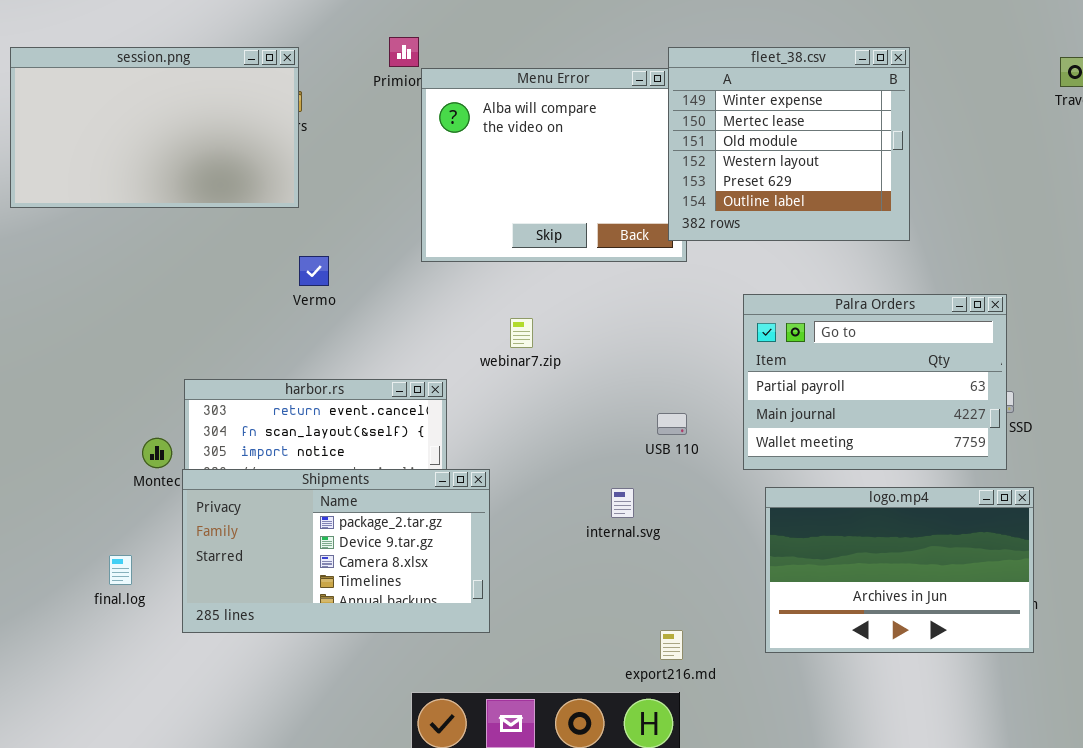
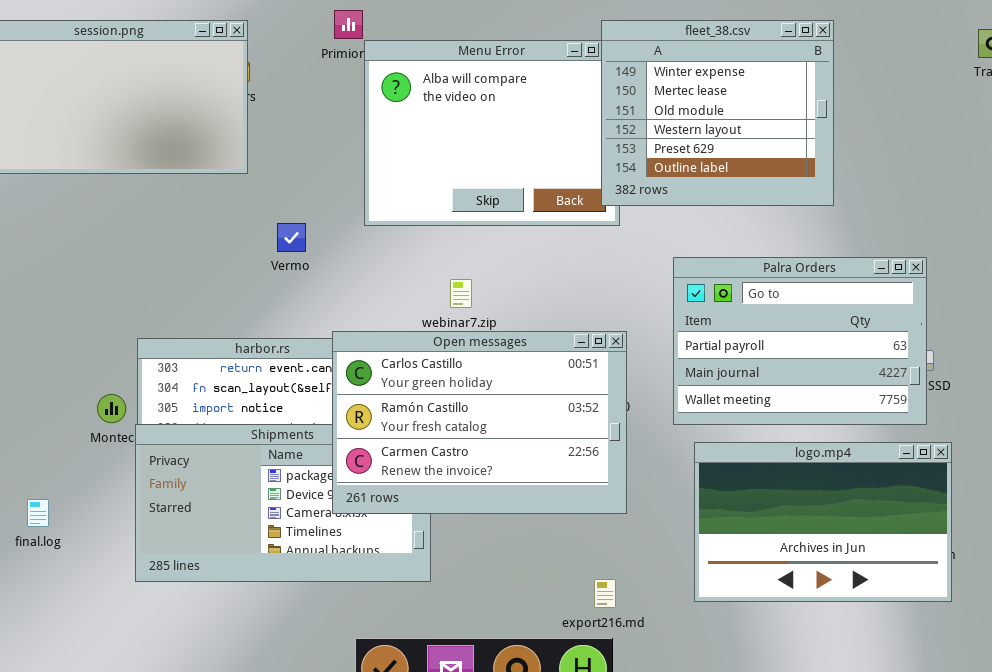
Vermo: [299,256,329,286] -> [277,223,306,252], moved
Open messages: none -> [332,331,627,514], opened
final.log: [109,555,132,585] -> [27,499,49,527], moved

